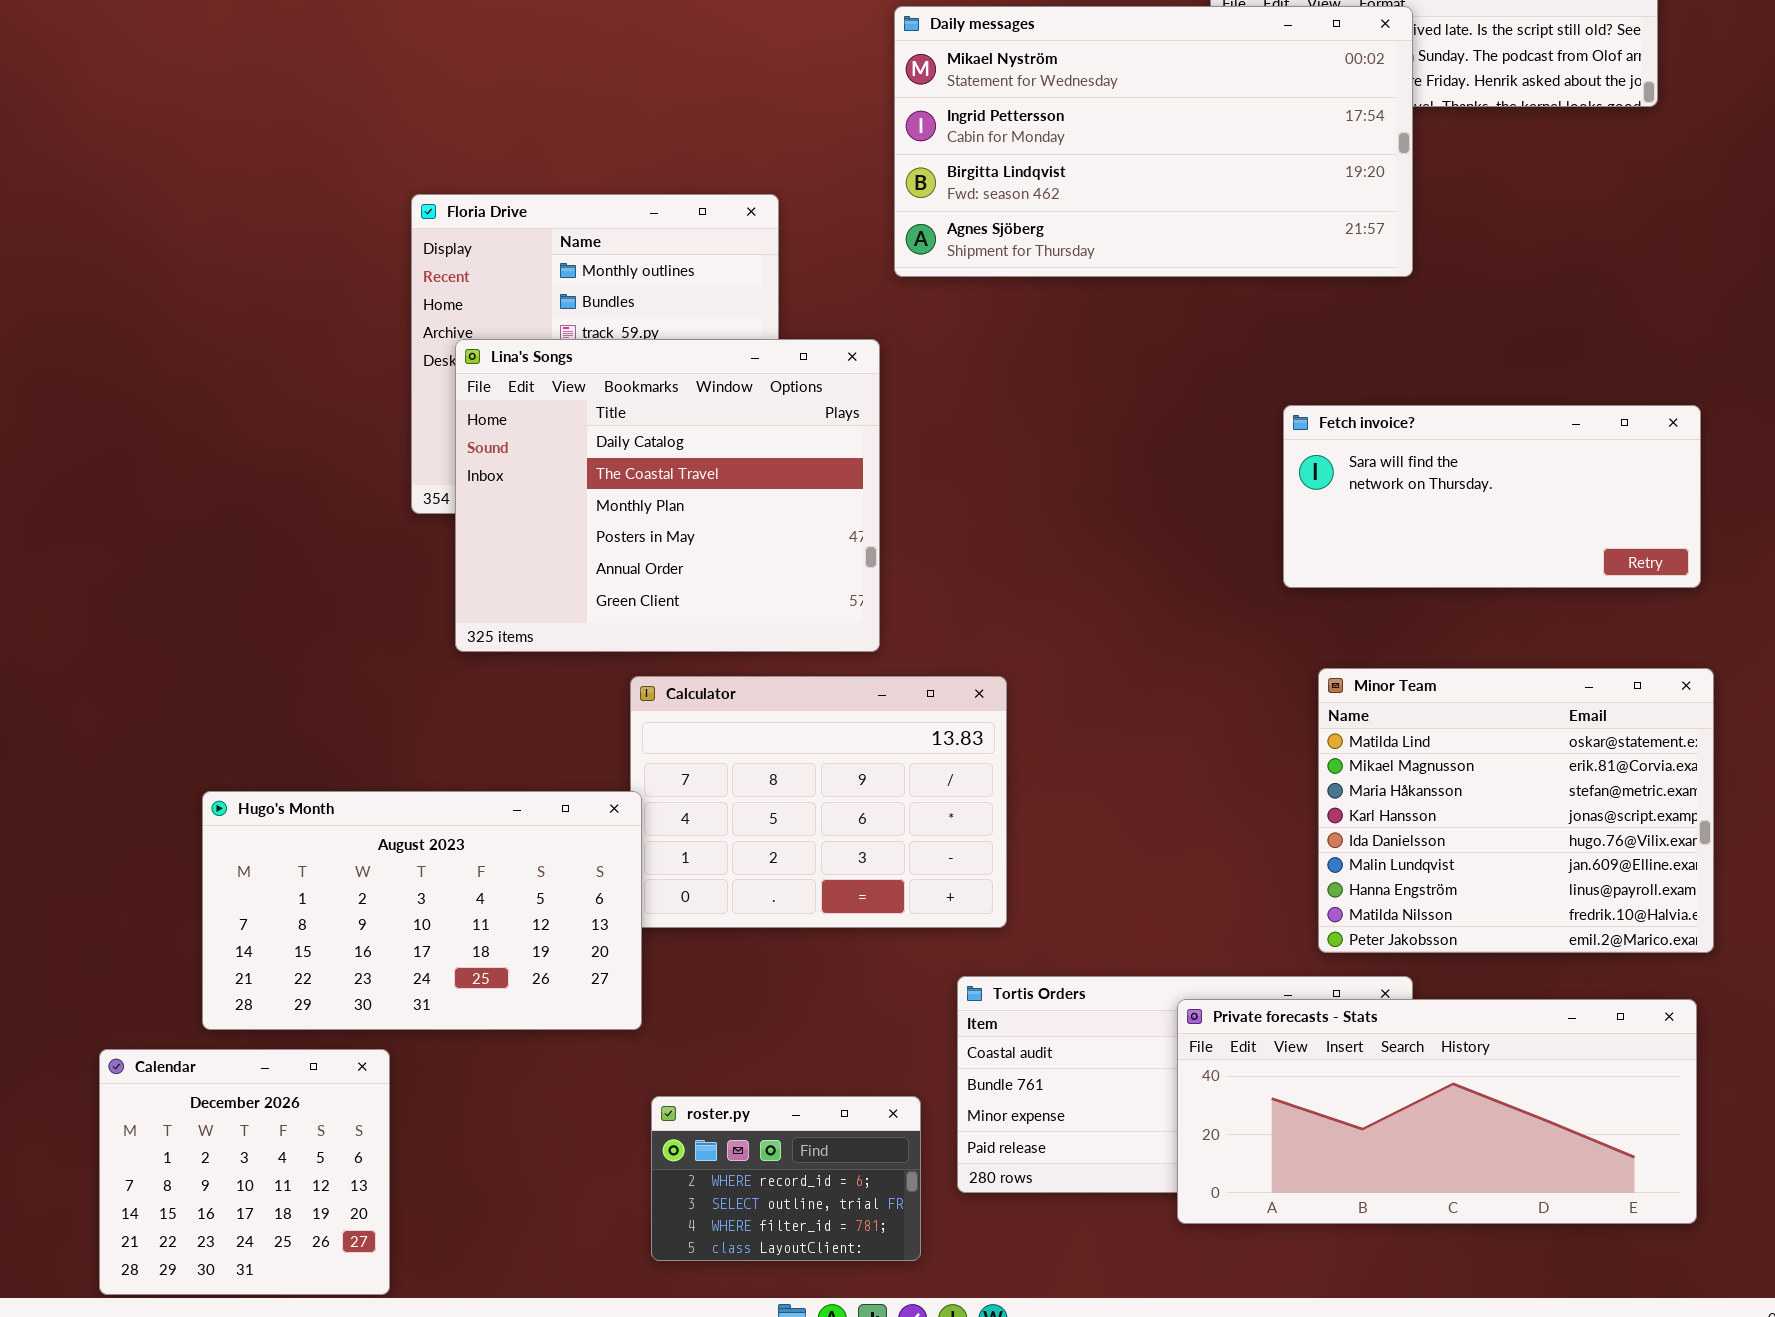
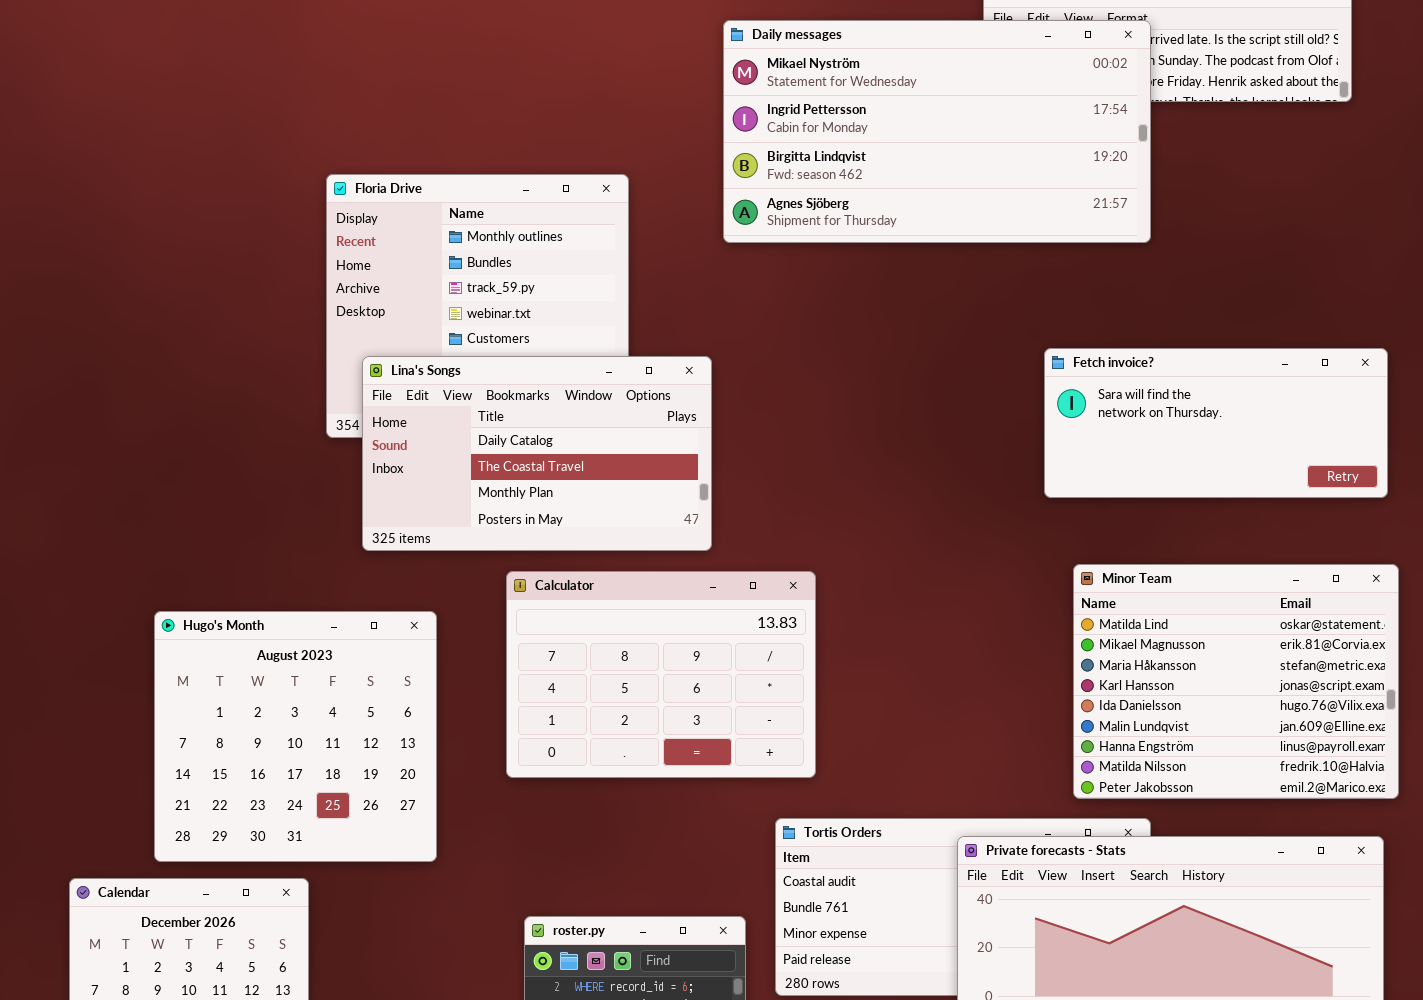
Lina's Songs: [455,339,880,652] -> [362,356,712,551], resized
Hugo's Month: [202,791,642,1030] -> [154,611,437,862], resized

